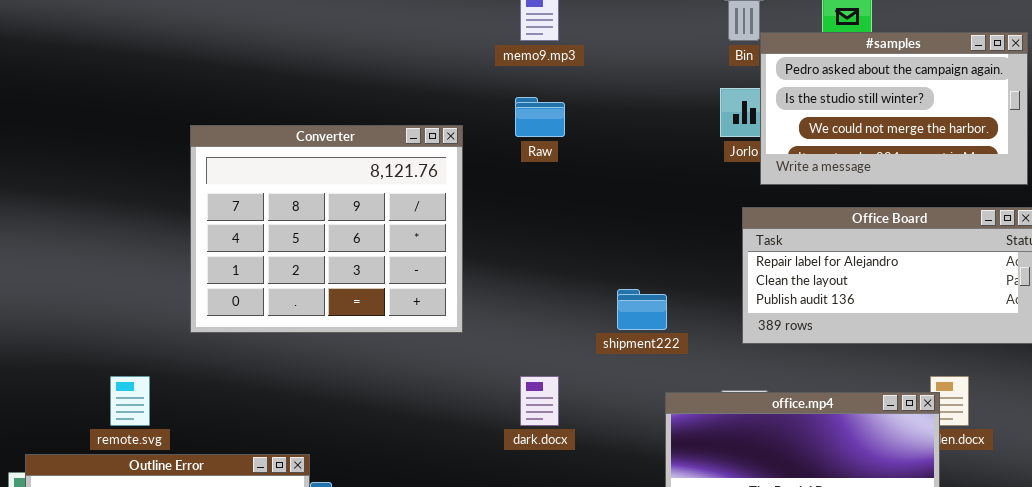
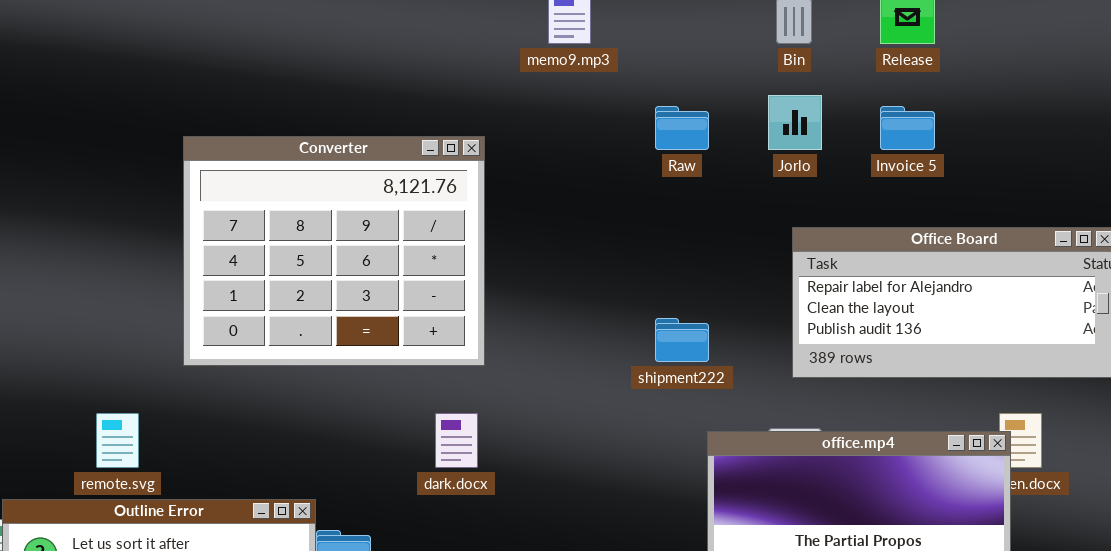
#samples: [760,32,1028,185] -> none, closed
Raw: [515,97,565,137] -> [655,106,709,150], moved
dark.docx: [520,376,559,426] -> [435,413,478,468], moved

